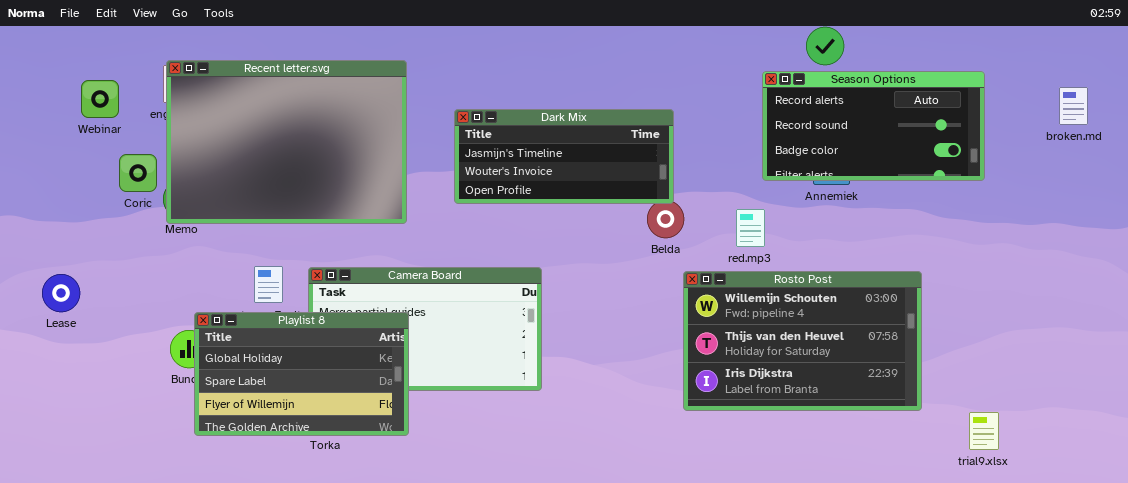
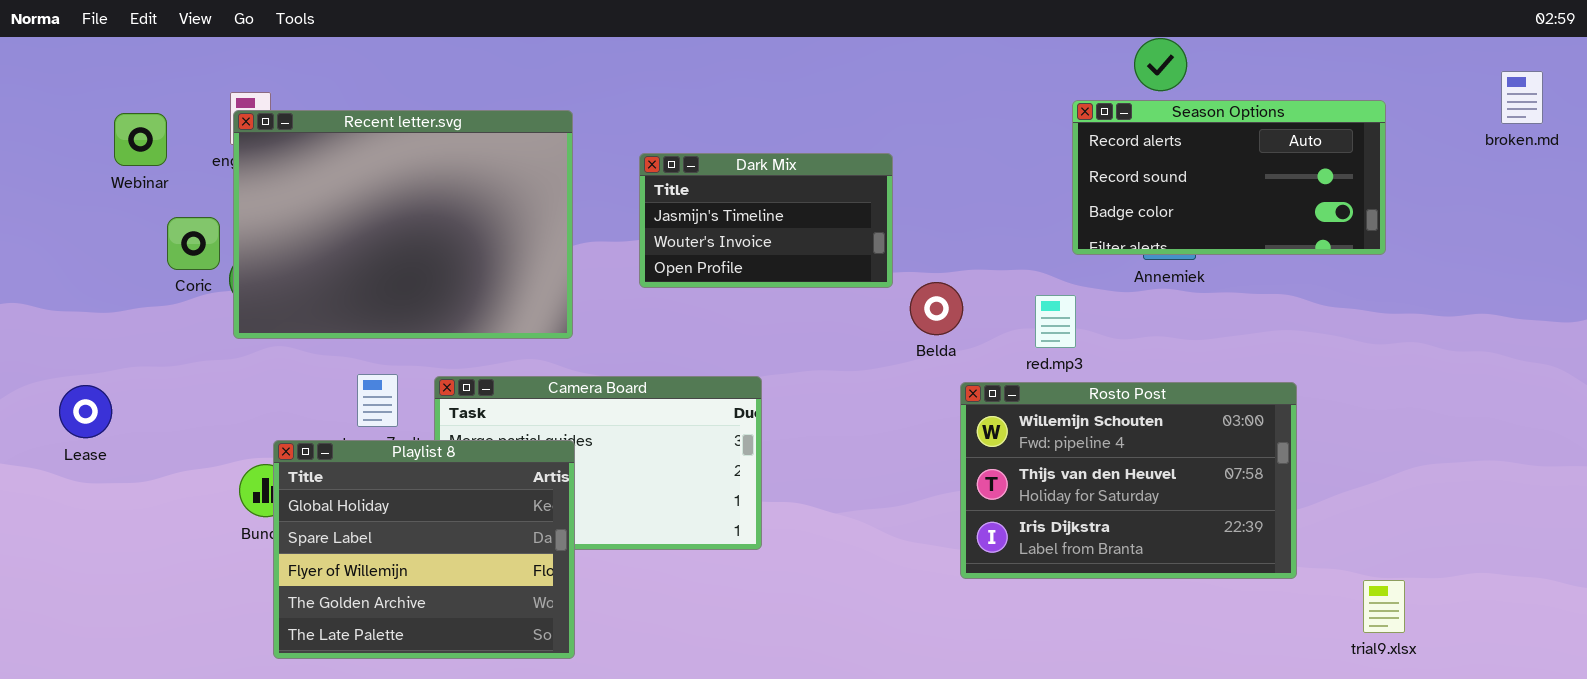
Recent letter.svg: [166,60,407,224] -> [233,110,573,339], moved
broken.md: [1059,87,1088,125] -> [1501,71,1543,124], moved
Dark Mix: [454,109,674,204] -> [639,153,893,288], resized
Playlist 8: [194,312,409,436] -> [273,440,575,659], resized

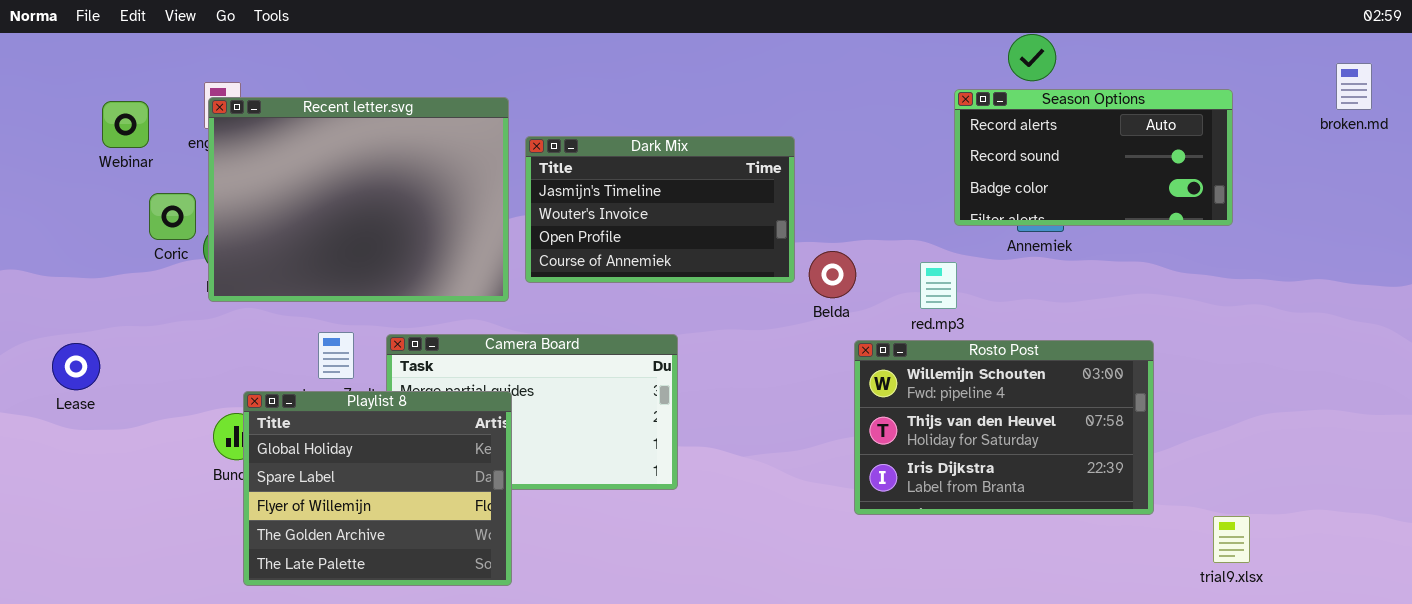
Dark Mix: [639,153,893,288] -> [525,136,795,283], resized

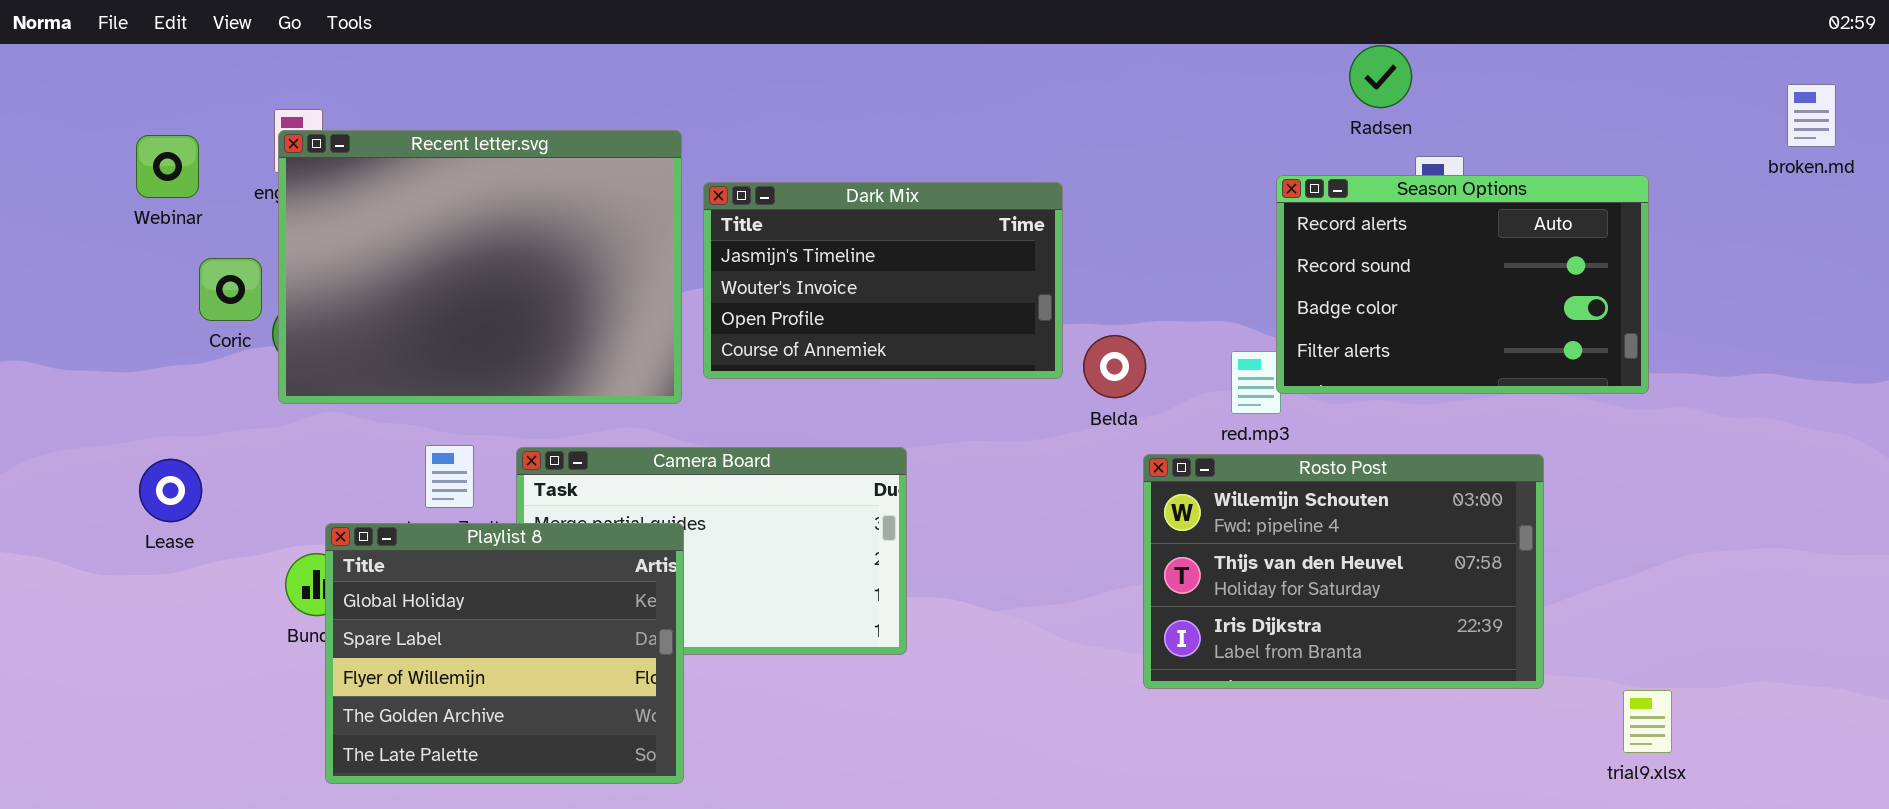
Season Options: [954,89,1233,226] -> [1276,175,1649,394], moved, resized
Lease: [52,343,100,390] -> [139,459,202,522], moved

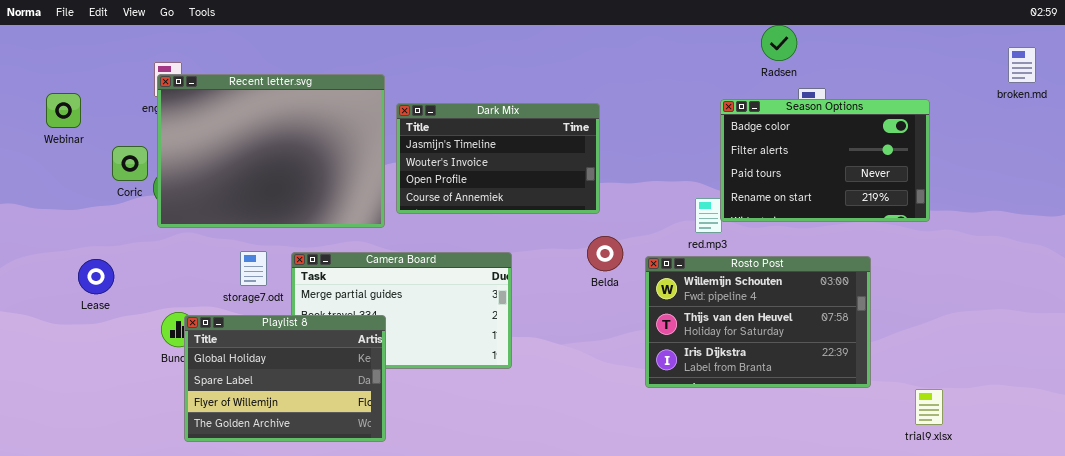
Webinar: [136,135,199,198] -> [46,93,81,128], moved
Season Options: [1276,175,1649,394] -> [720,99,930,222], scrolled down 2 rows
Belda: [1083,335,1146,398] -> [587,236,623,271], moved
Playlist 8: [325,523,684,784] -> [184,315,386,442], resized

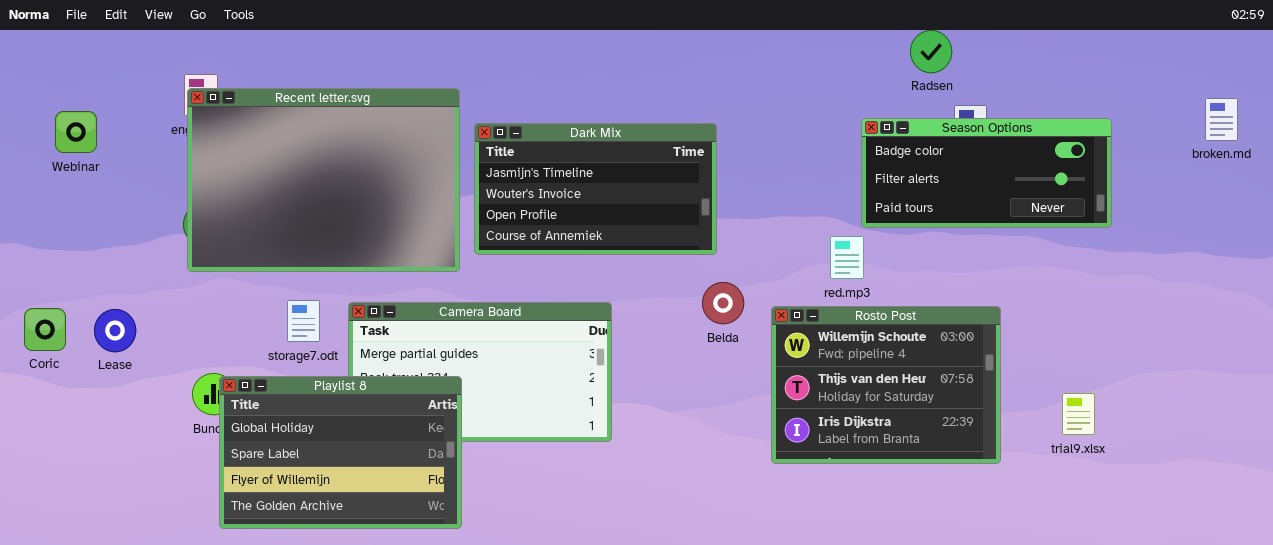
broken.md: [1008,47,1036,83] -> [1205,98,1238,141], moved
Season Options: [720,99,930,222] -> [861,118,1112,228], resized
Coric: [112,146,148,181] -> [24,308,66,351], moved
Rosto Post: [645,256,871,388] -> [771,306,1001,464], resized
trial9.xlsx: [915,389,943,425] -> [1062,393,1095,435], moved

